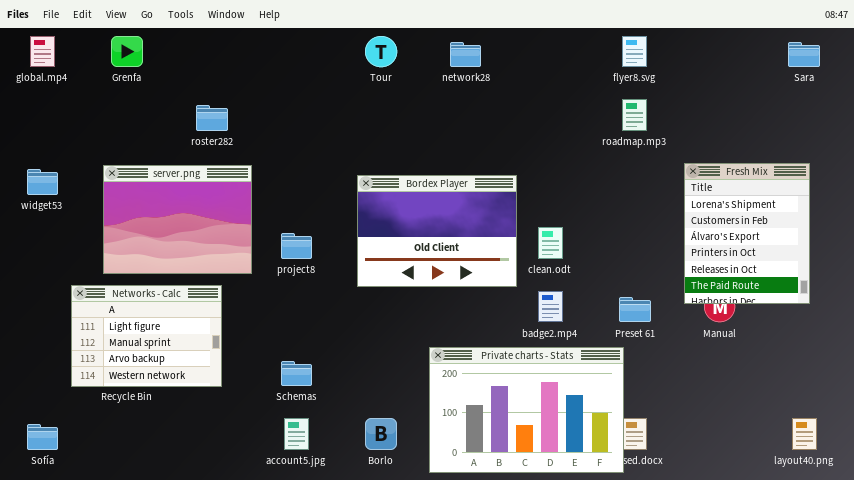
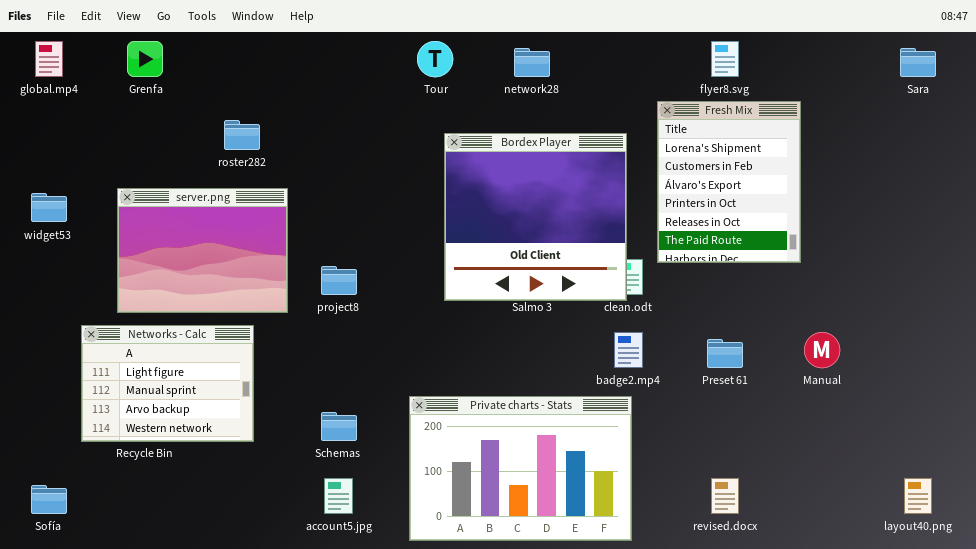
Fresh Mix: [684,163,810,304] -> [657,101,801,263], moved
Bordex Player: [357,175,517,287] -> [444,133,627,301], moved, resized
Private charts - Stats: [429,347,624,473] -> [409,396,632,541], moved

